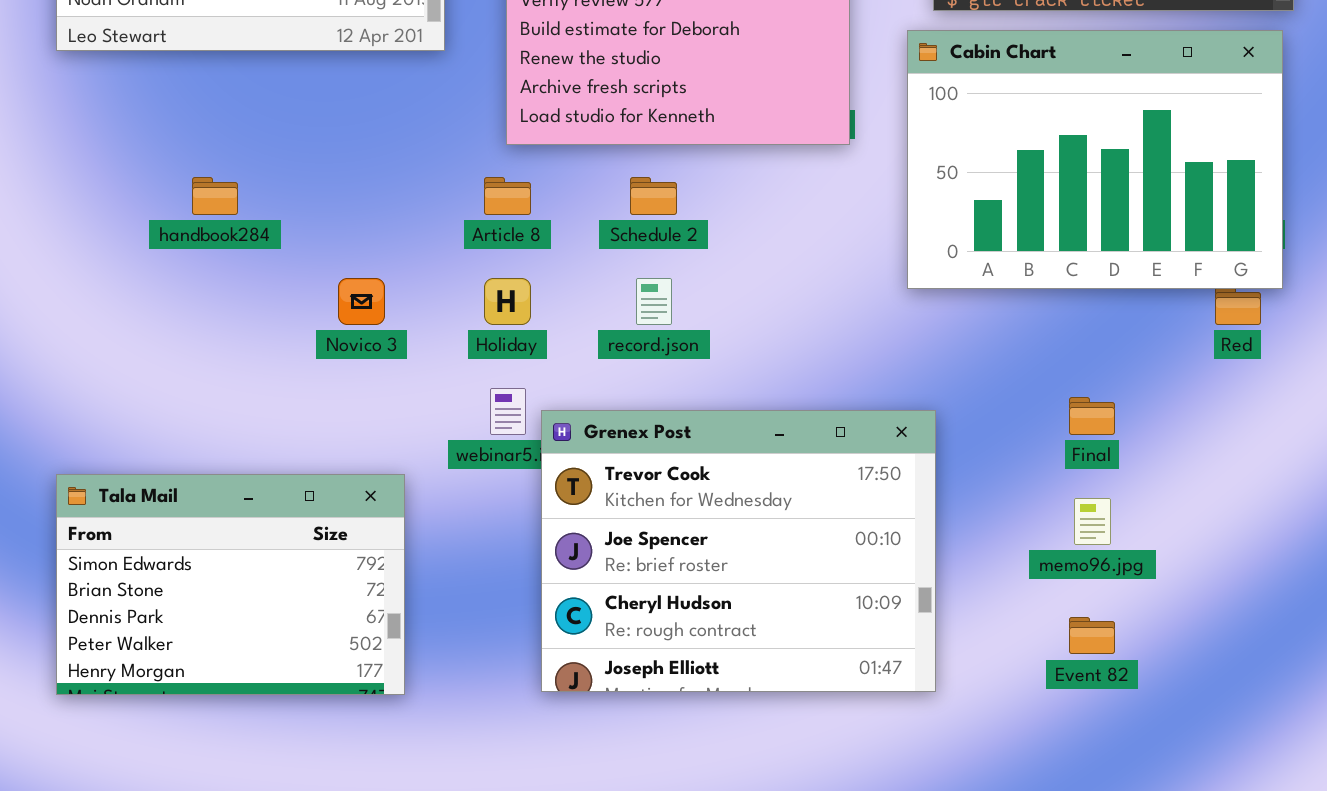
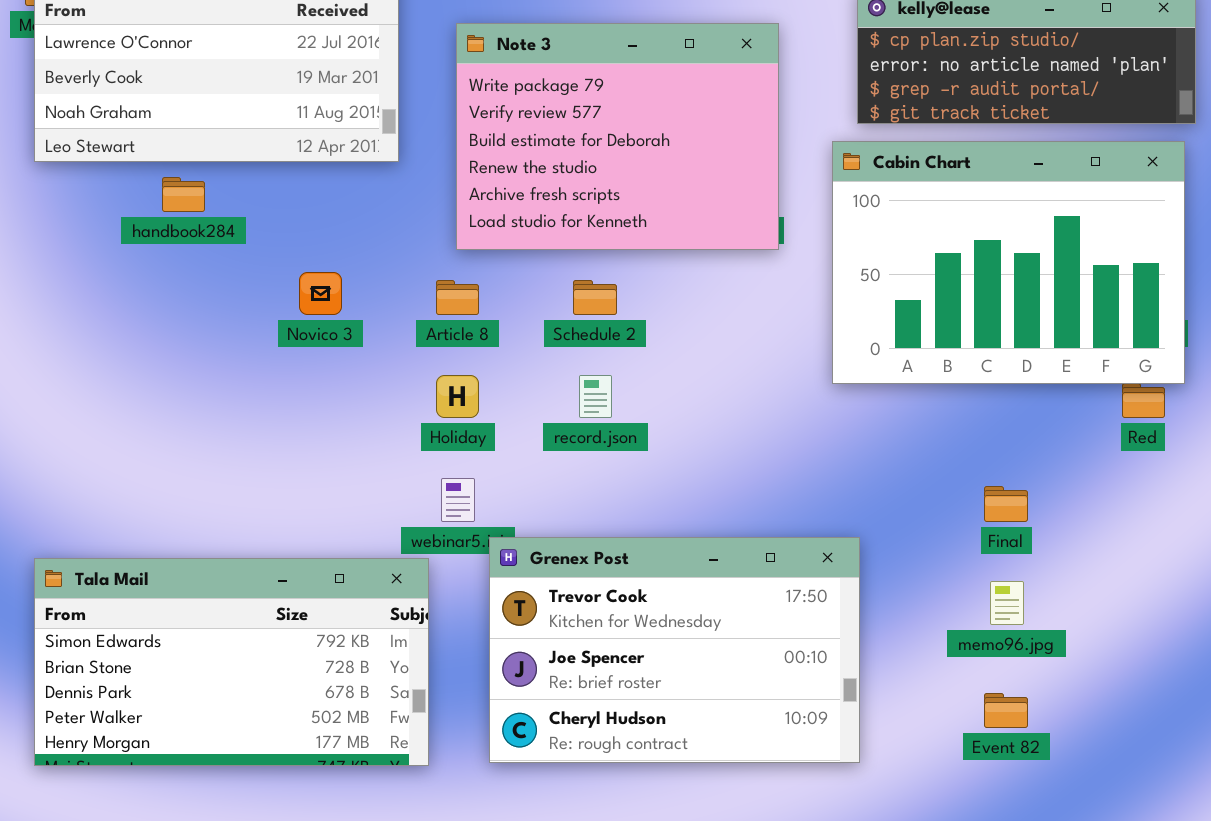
handbook284: [192,177,238,215] -> [162,177,205,212], moved
Novico 3: [338,278,385,325] -> [299,272,342,315], moved
Grenex Post: [541,410,936,692] -> [489,537,860,763], resized
Tala Mail: [56,474,405,695] -> [34,558,429,766], resized

